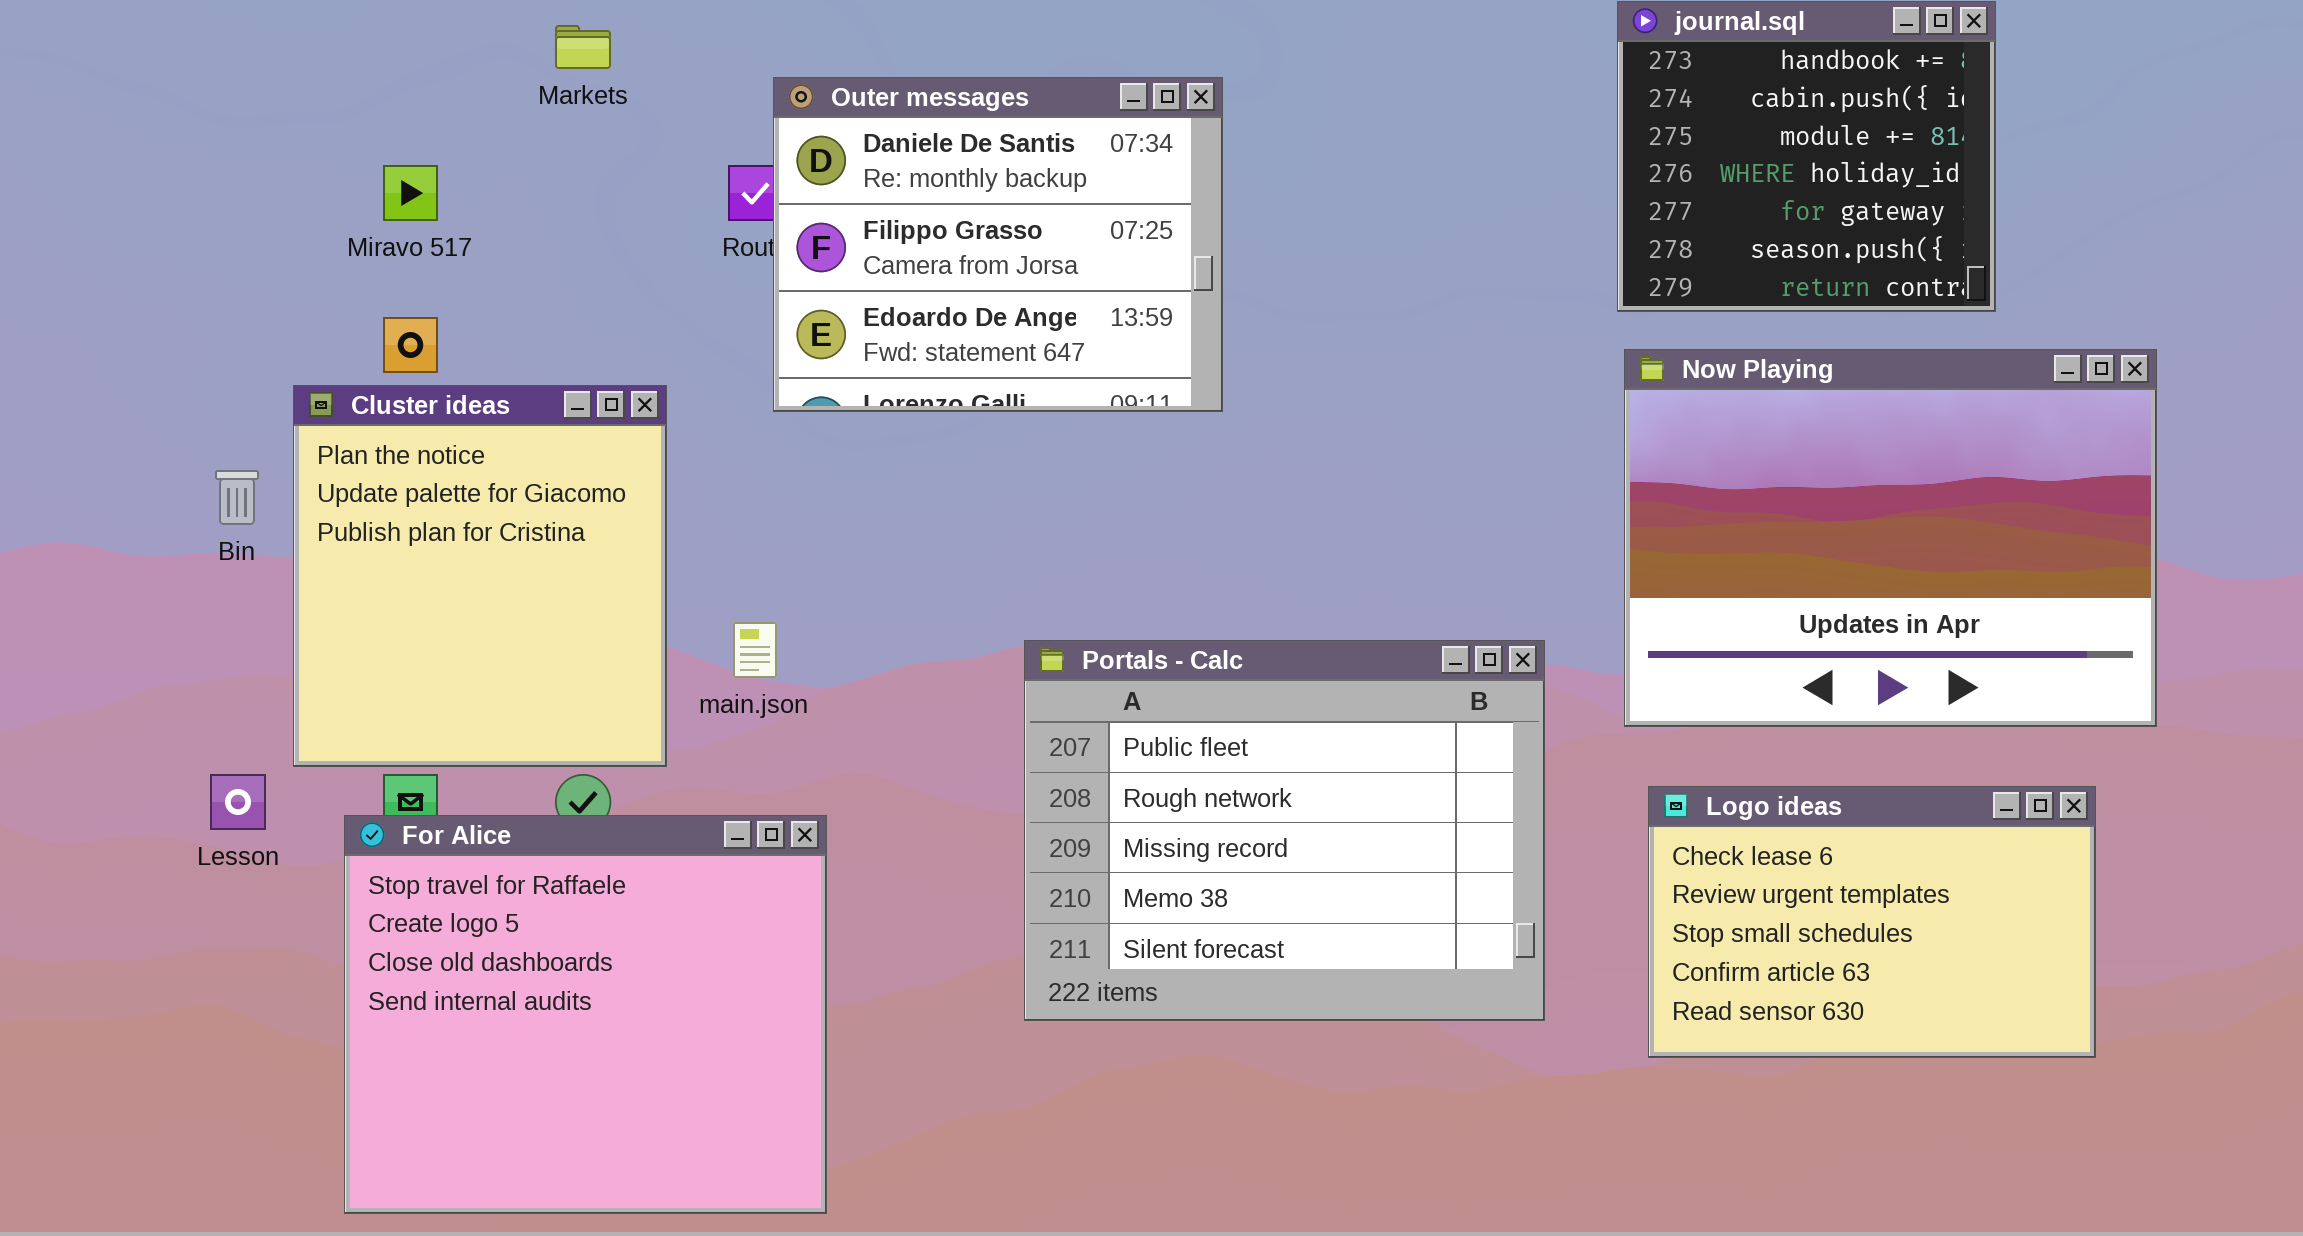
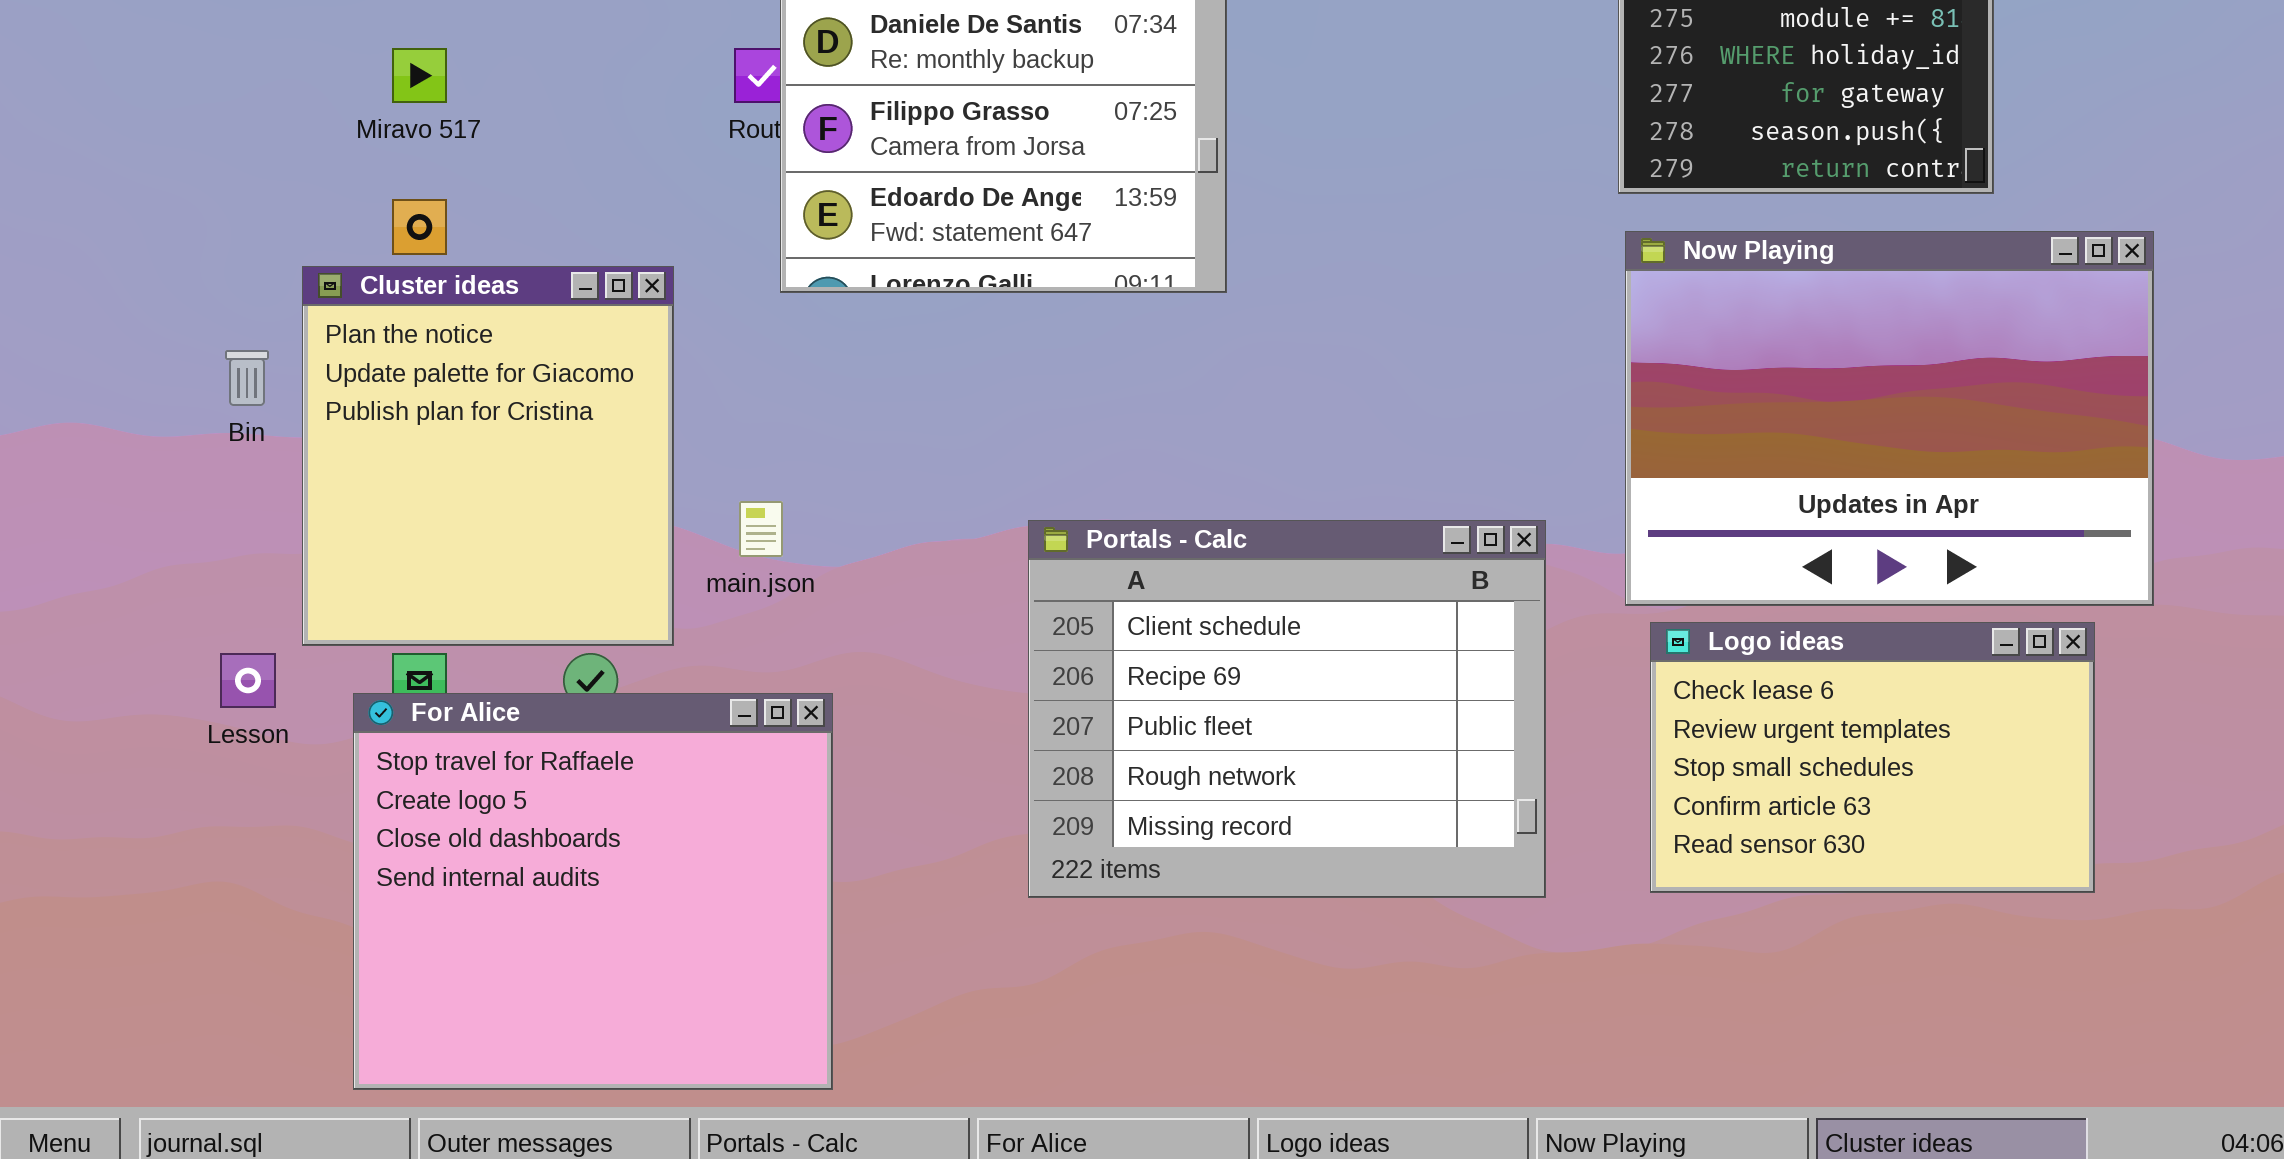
Portals - Calc: [1024,640,1545,1021] -> [1028,520,1546,898], scrolled up 2 rows
Logo ideas: [1648,786,2096,1058] -> [1650,622,2095,893], moved

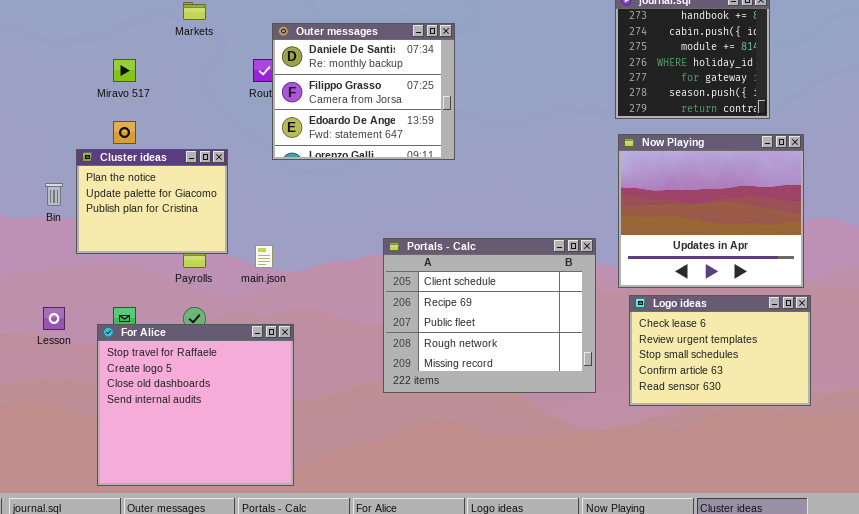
Now Playing: [1625,231,2154,606] -> [618,134,804,288], resized
Cluster ideas: [302,266,674,646] -> [76,149,228,254], resized
Portals - Calc: [1028,520,1546,898] -> [383,238,596,393], moved

